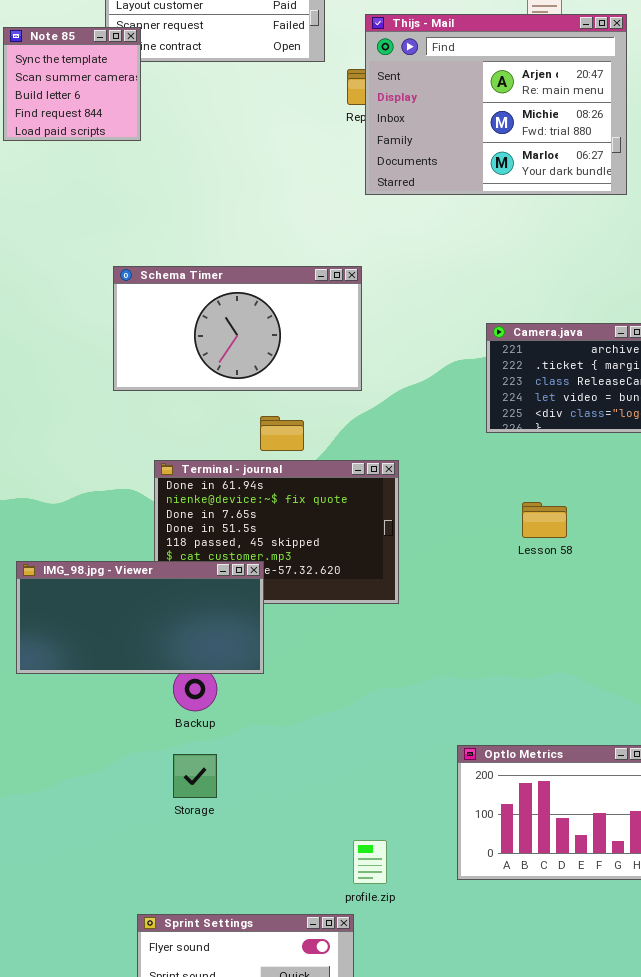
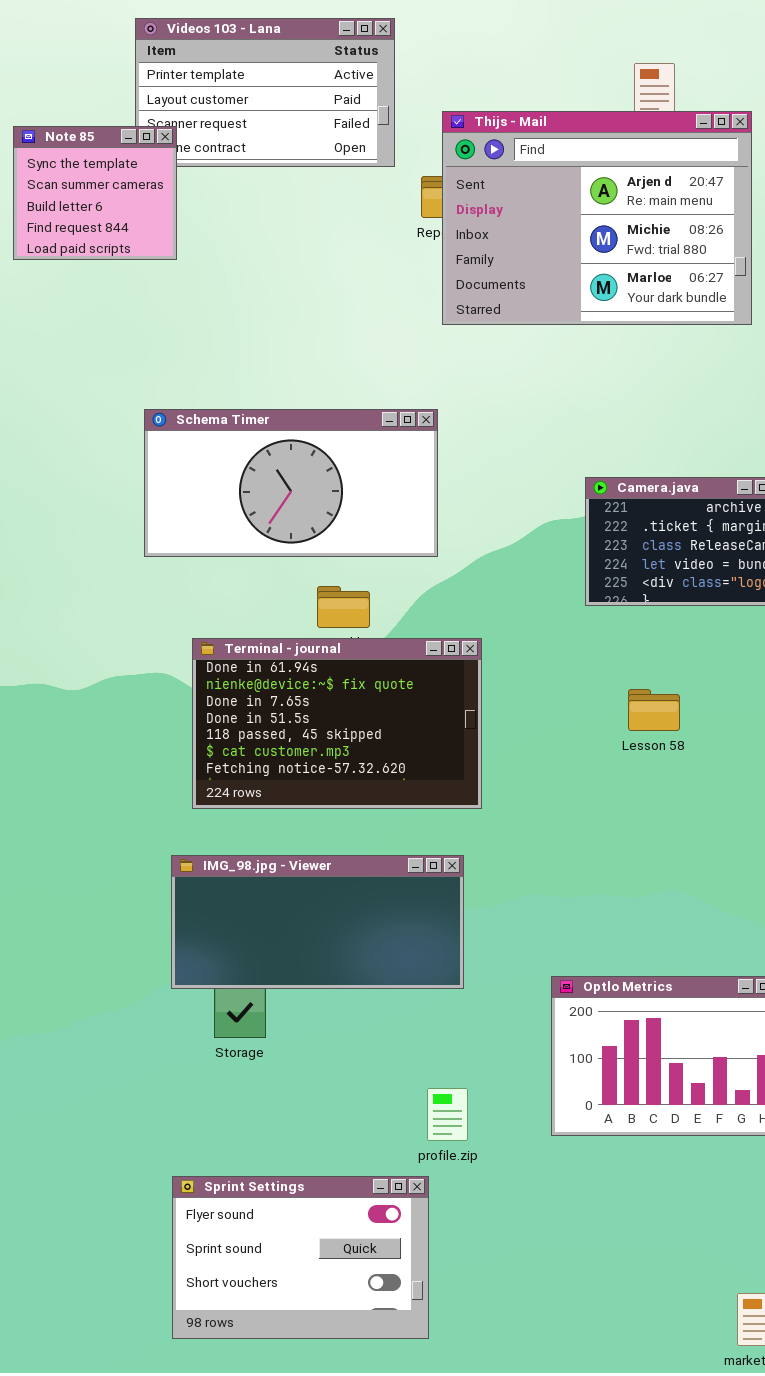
IMG_98.jpg - Viewer: [16,561,264,674] -> [171,855,464,989], moved

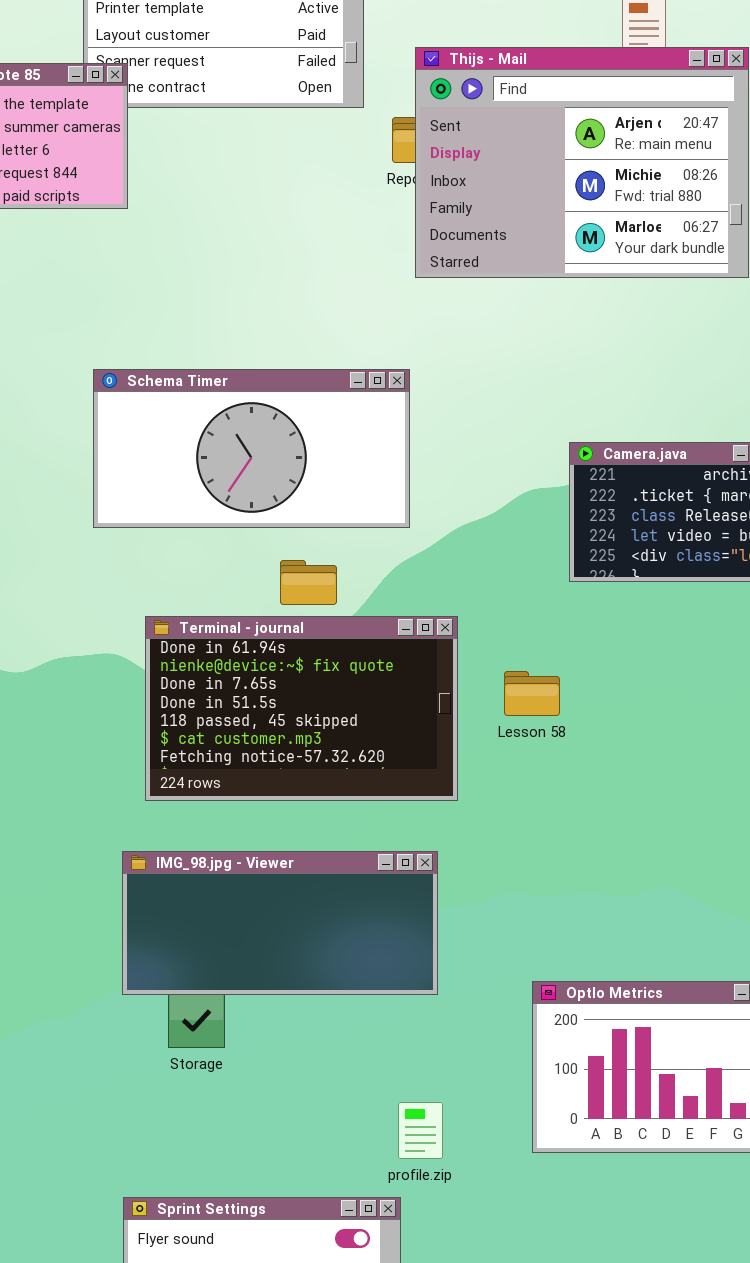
Lesson 58: [628,689,680,731] -> [504,671,560,716], moved

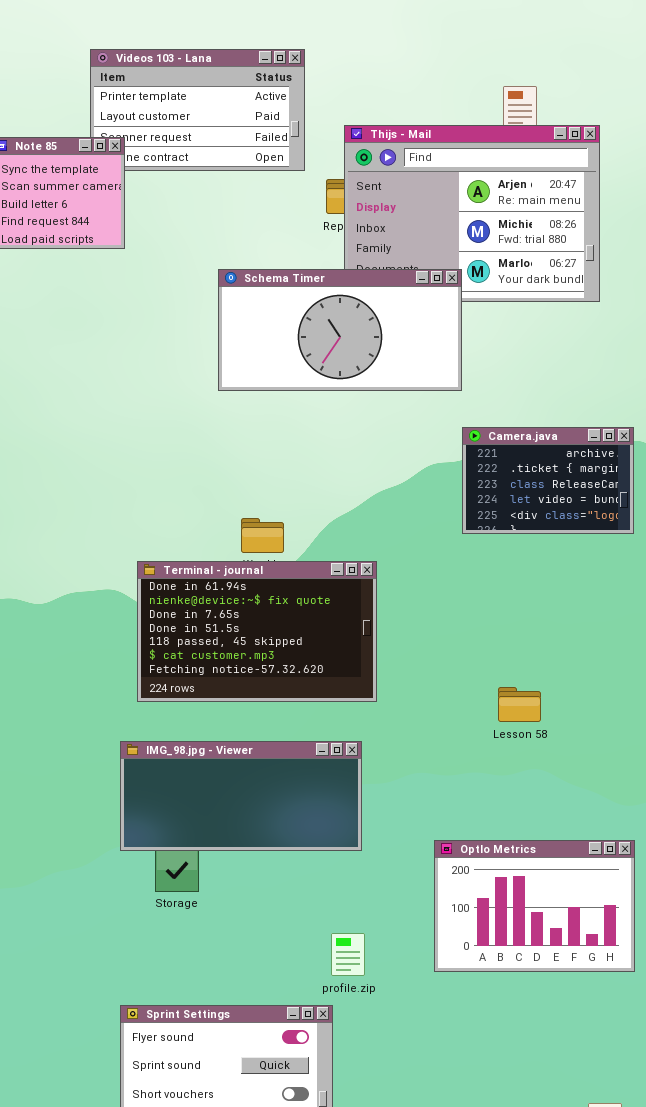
Schema Timer: [93,369,410,528] -> [218,269,462,391], moved
Lesson 58: [504,671,560,716] -> [498,687,541,722], moved

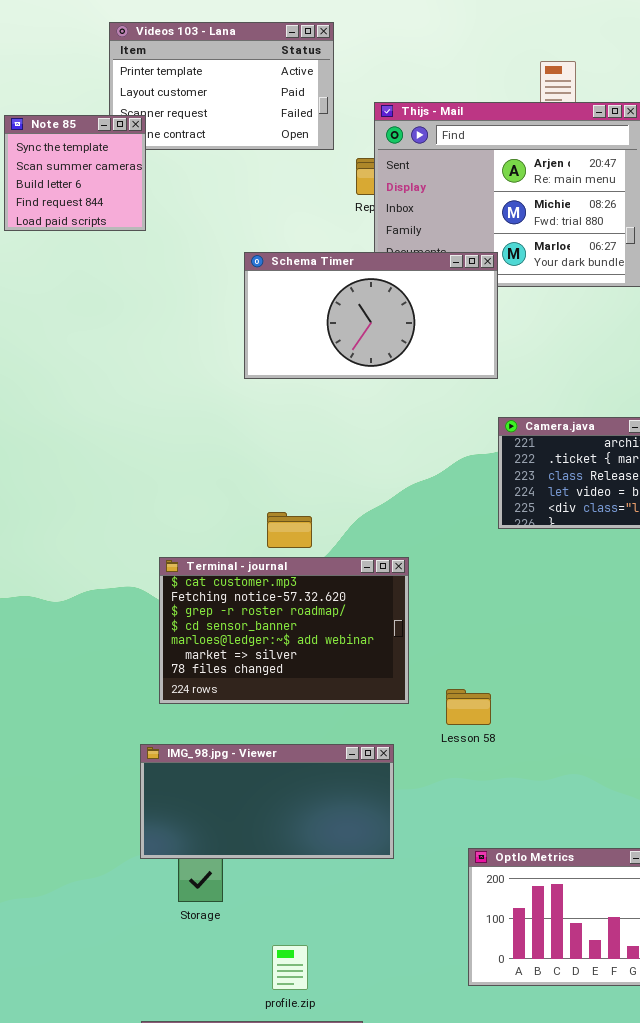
Terminal - journal: [137,561,377,702] -> [159,557,409,704], scrolled down 5 rows
Lesson 58: [498,687,541,722] -> [446,689,491,725], moved
profile.zip: [331,933,365,976] -> [272,945,308,990], moved

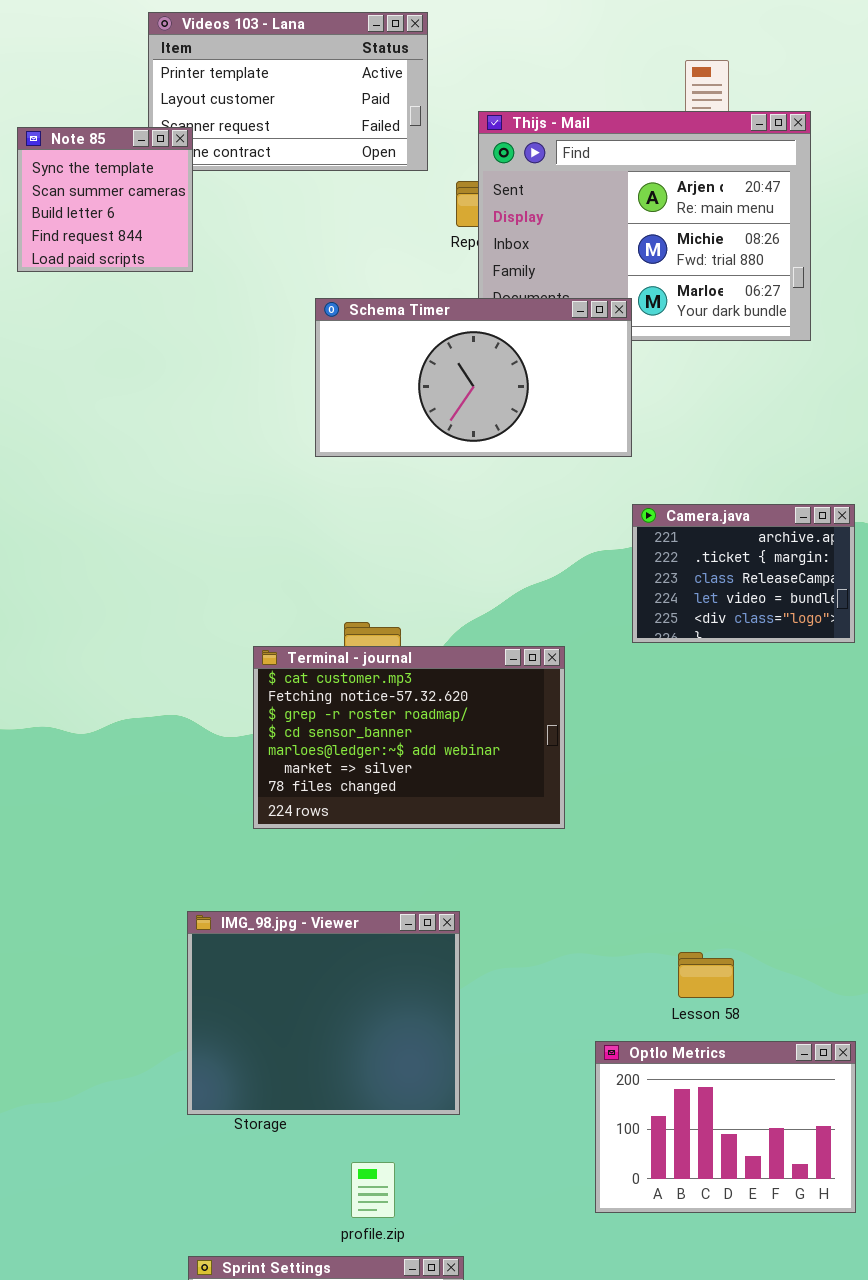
Terminal - journal: [159,557,409,704] -> [253,646,565,829], moved
Lesson 58: [446,689,491,725] -> [678,952,734,998], moved
IMG_98.jpg - Viewer: [140,744,394,859] -> [187,911,460,1115], resized

